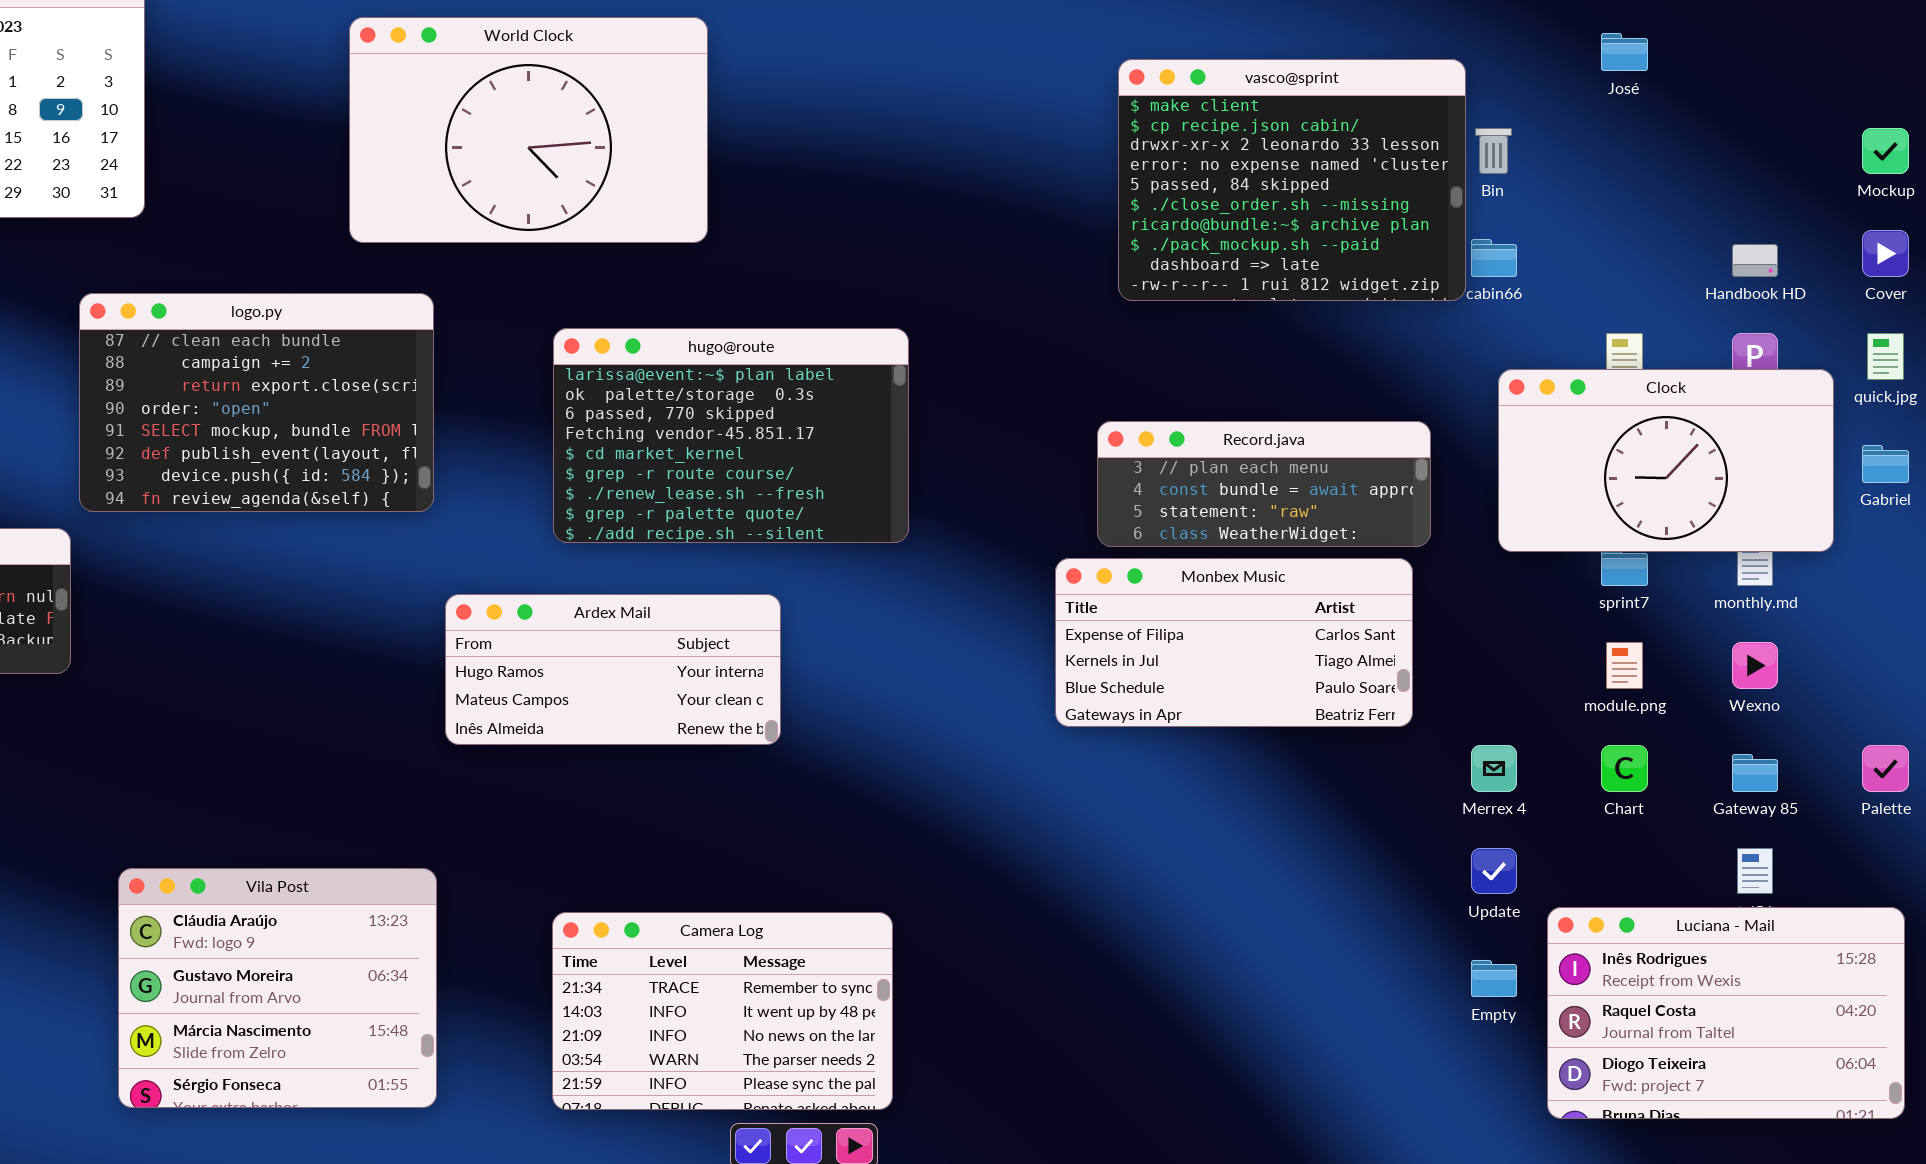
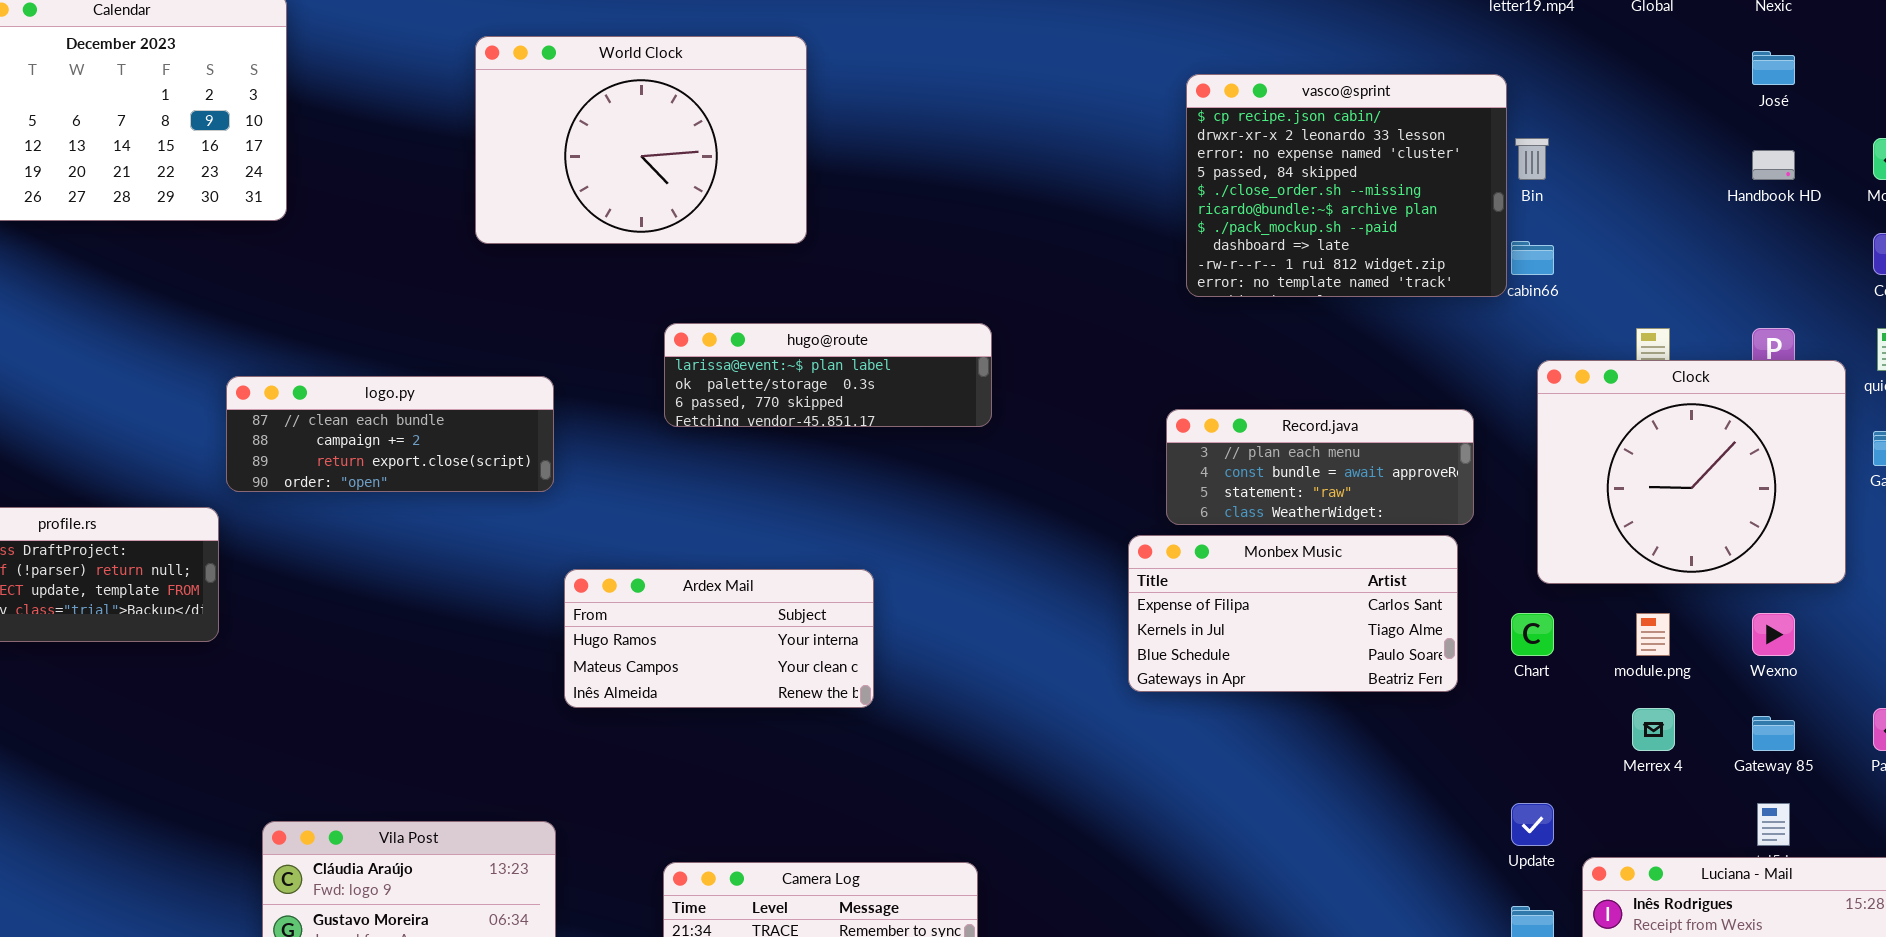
José: [1601,33,1648,71] -> [1752,51,1795,85], moved
vasco@sprint: [1118,59,1466,301] -> [1186,74,1507,297], scrolled down 1 row
Handbook HD: [1732,244,1778,277] -> [1752,150,1795,180], moved
logo.py: [79,293,434,512] -> [226,376,554,492], resized
hugo@route: [553,328,909,543] -> [664,323,992,427], resized
Clock: [1498,369,1834,552] -> [1537,360,1846,584], resized
Merrex 4: [1471,745,1517,792] -> [1632,708,1675,751], moved
Chart: [1601,745,1648,792] -> [1511,613,1554,656], moved

